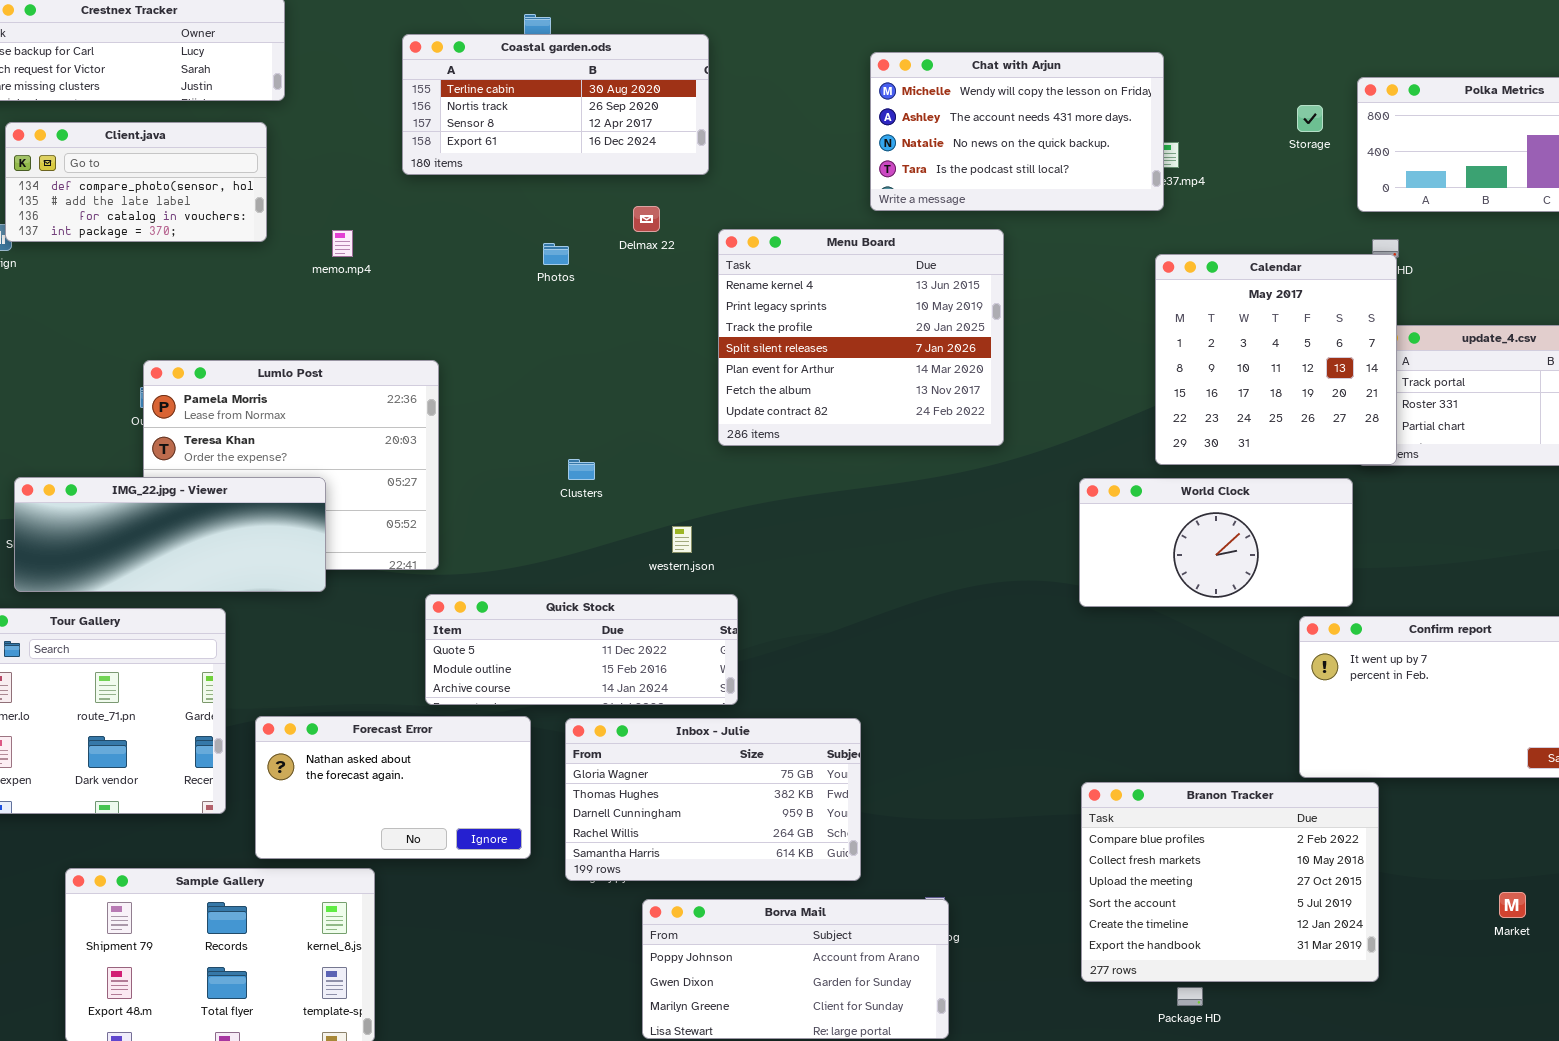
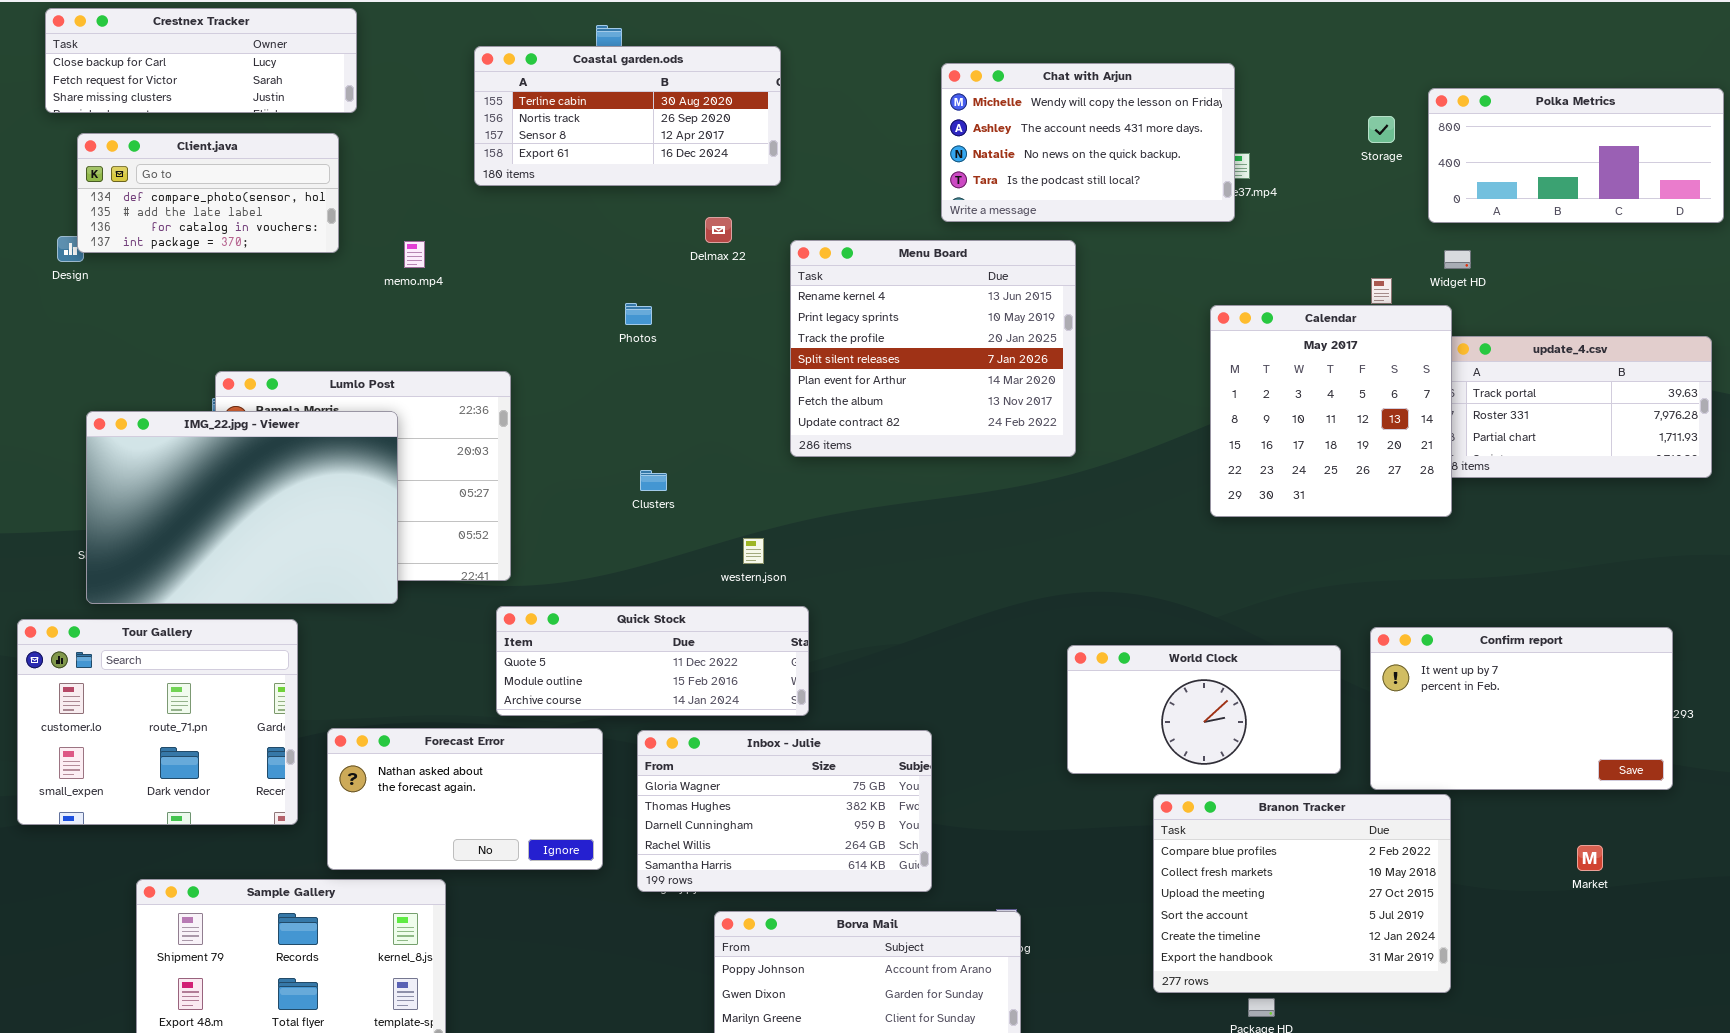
Photos: [543,243,569,265] -> [625,303,652,325], moved
Calendar: [1155,254,1397,465] -> [1210,305,1452,517], moved
IMG_22.jpg - Viewer: [14,477,326,592] -> [86,411,398,604], resized
World Clock: [1079,478,1353,607] -> [1067,645,1341,774], moved
Market: [1499,892,1526,918] -> [1577,845,1603,871], moved

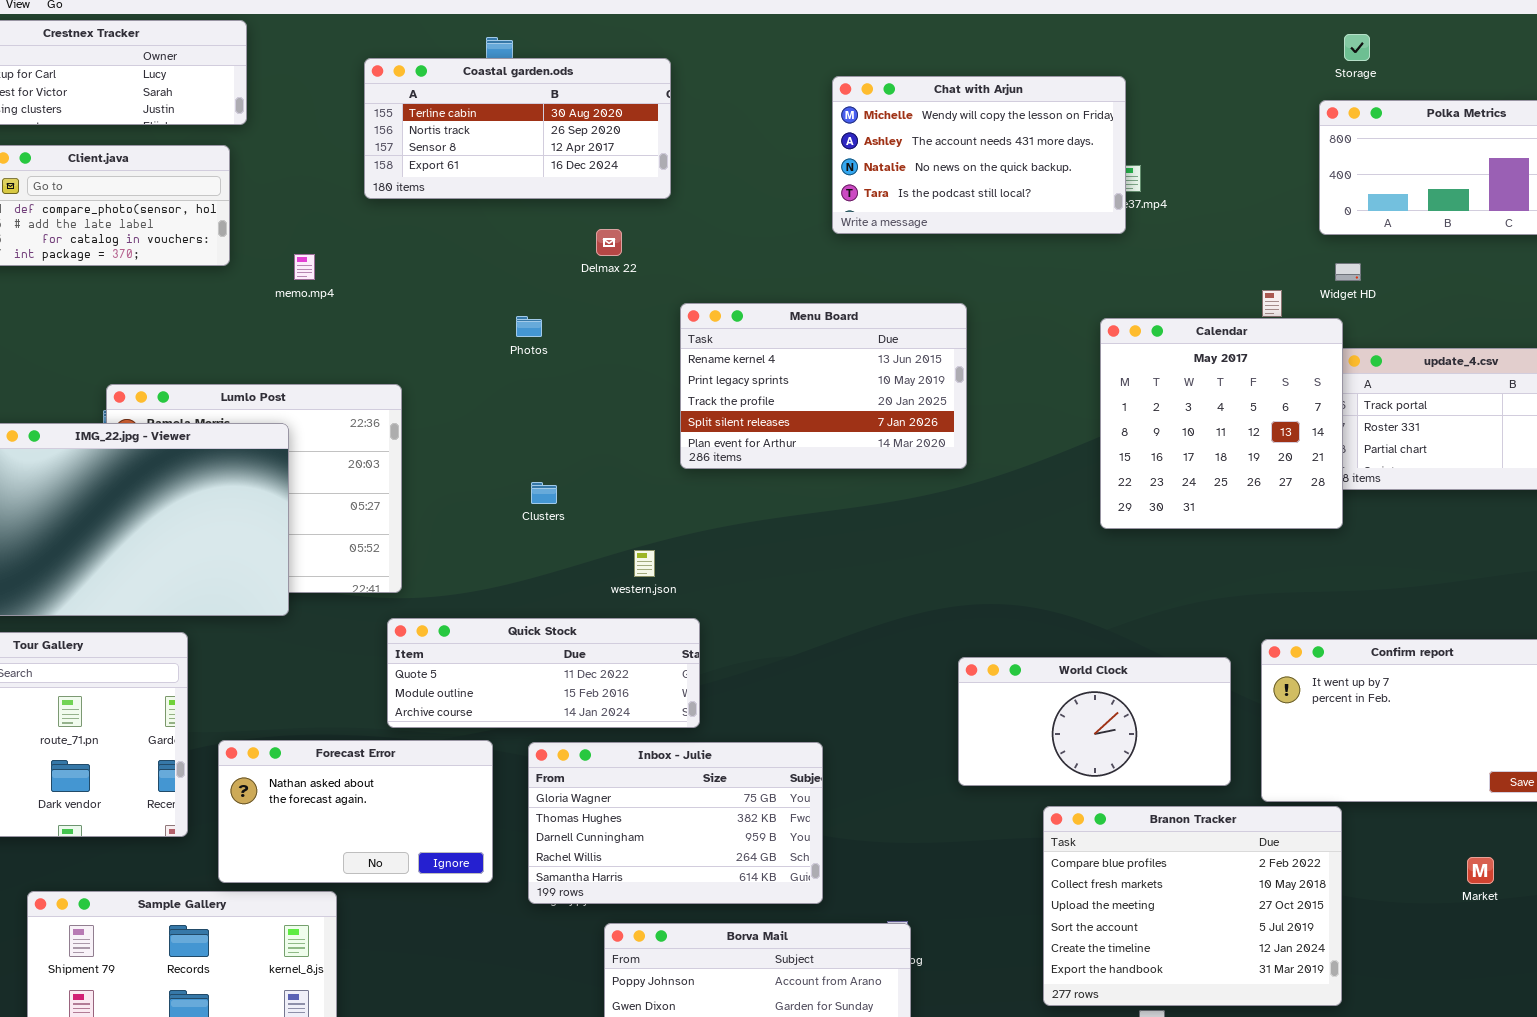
Storage: [1368,116,1395,143] -> [1344,34,1370,61], moved
Menu Board: [790,240,1076,457] -> [680,303,967,469], resized

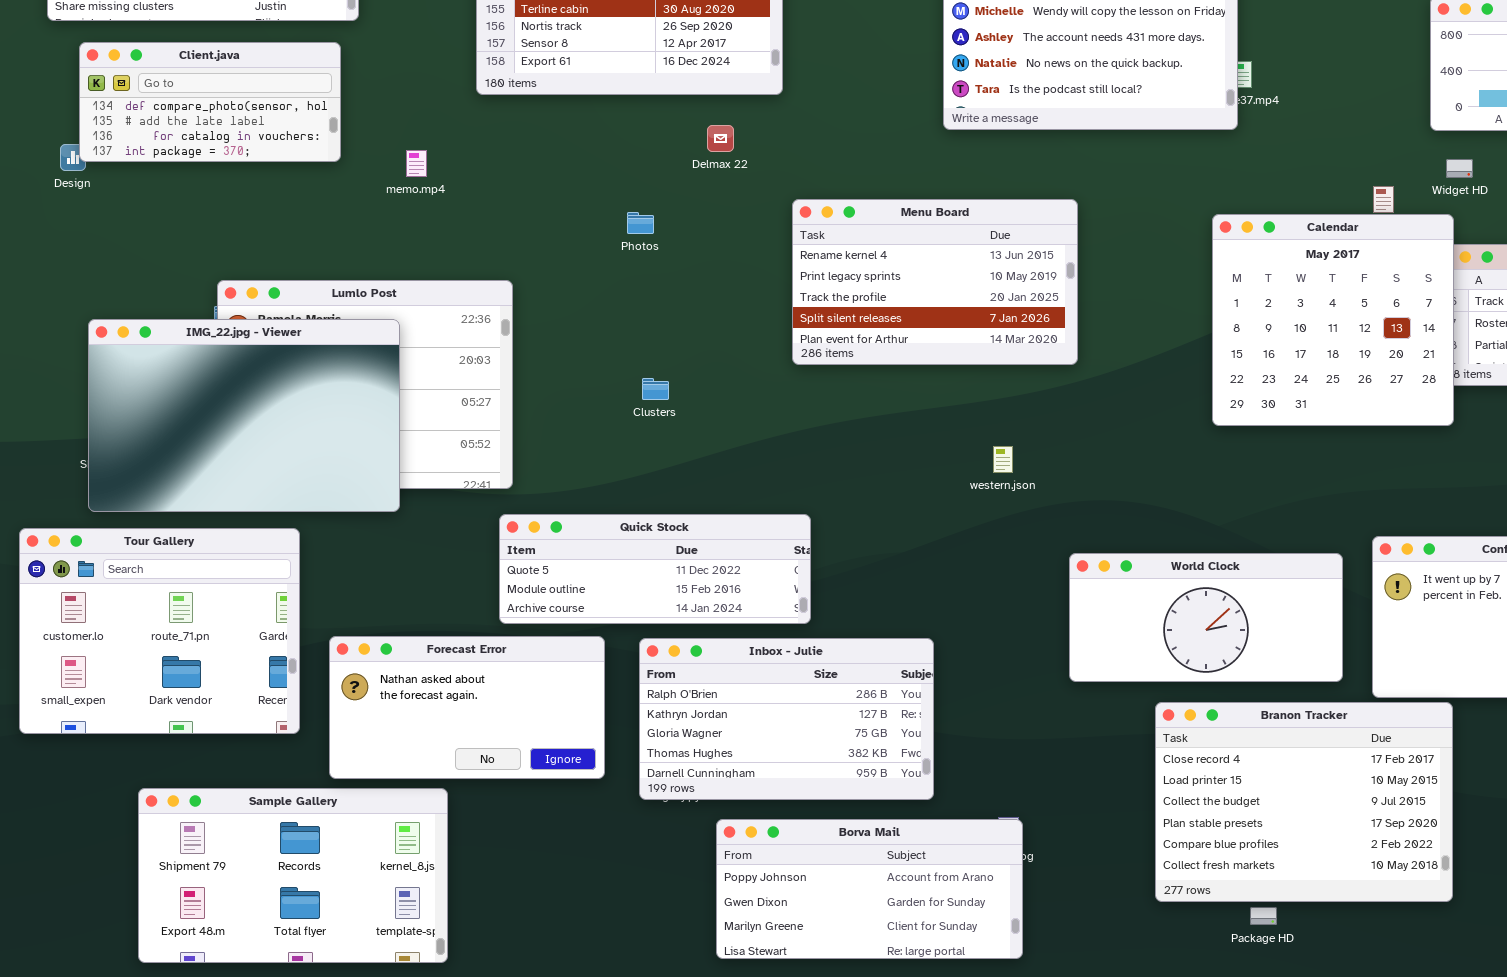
western.json: [634,550,655,577] -> [993,446,1013,473], moved
Inbox - Julie: [528,742,823,904] -> [639,638,934,800], scrolled up 2 rows
Branon Tracker: [1043,806,1342,1006] -> [1155,702,1453,902], scrolled up 4 rows

